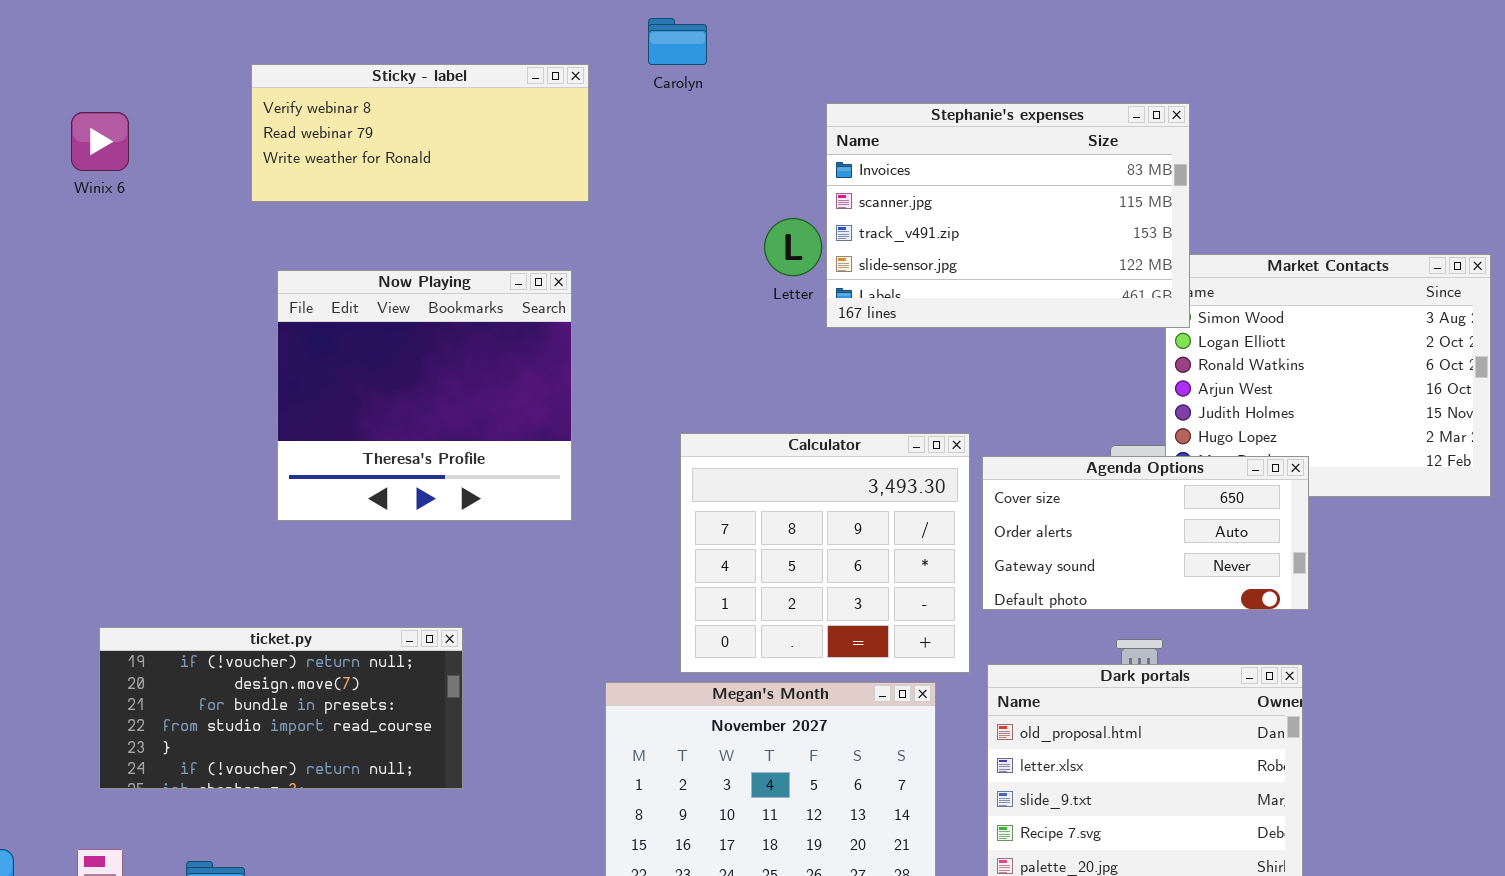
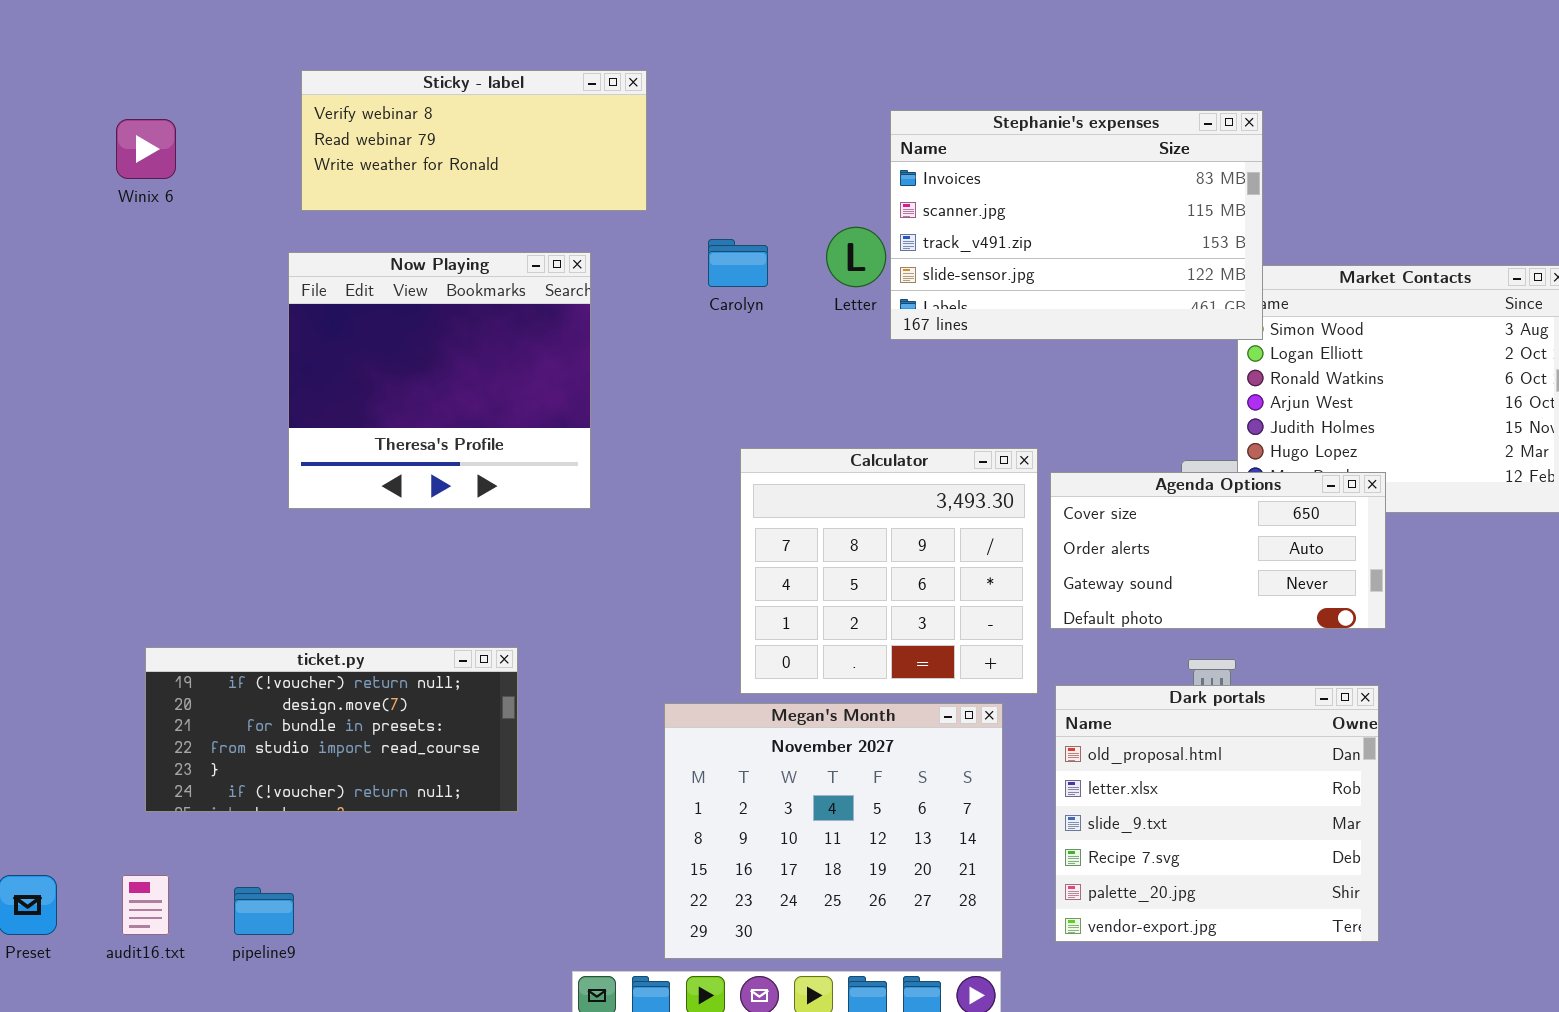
Carolyn: [648,18,707,65] -> [708,239,768,287], moved
Now Playing: [277,270,572,521] -> [288,252,591,509], moved

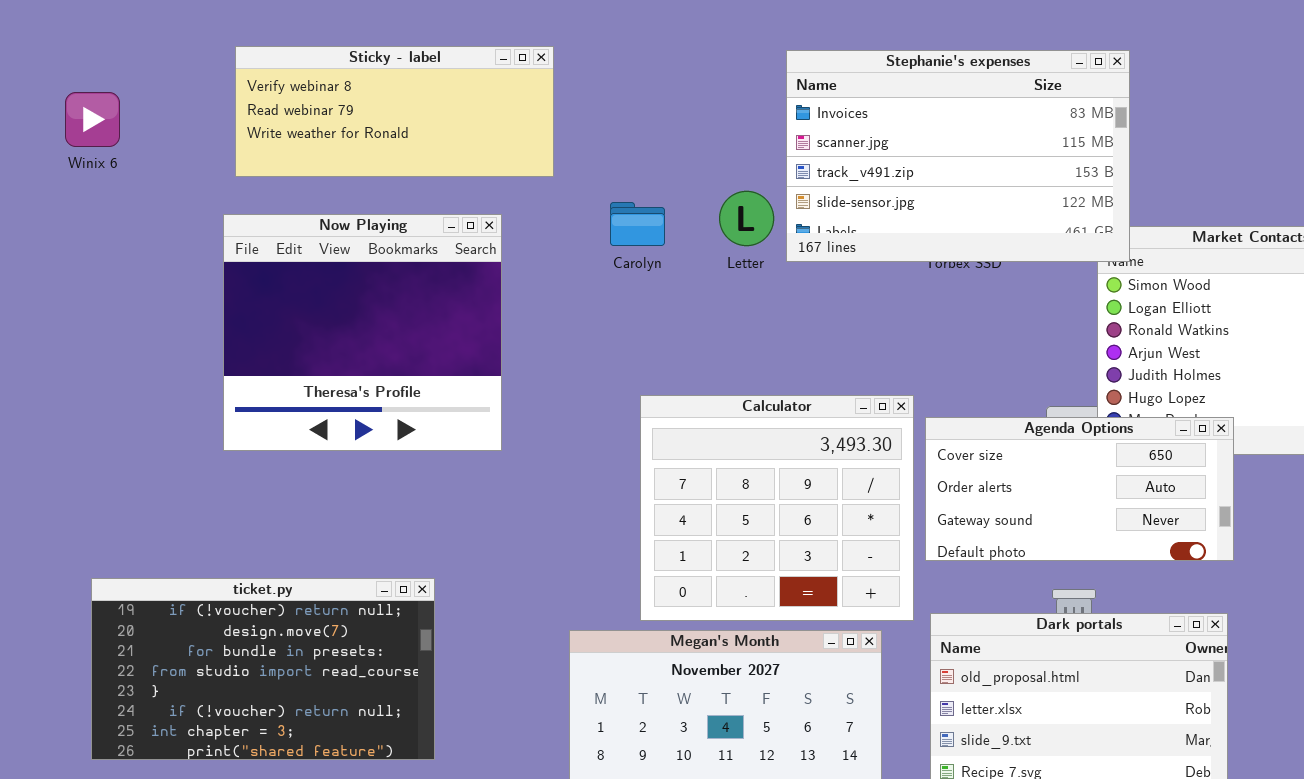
Stephanie's expenses: [890,110,1263,340] -> [786,50,1130,262], moved
ticket.py: [145,647,518,812] -> [91,578,435,760], resized

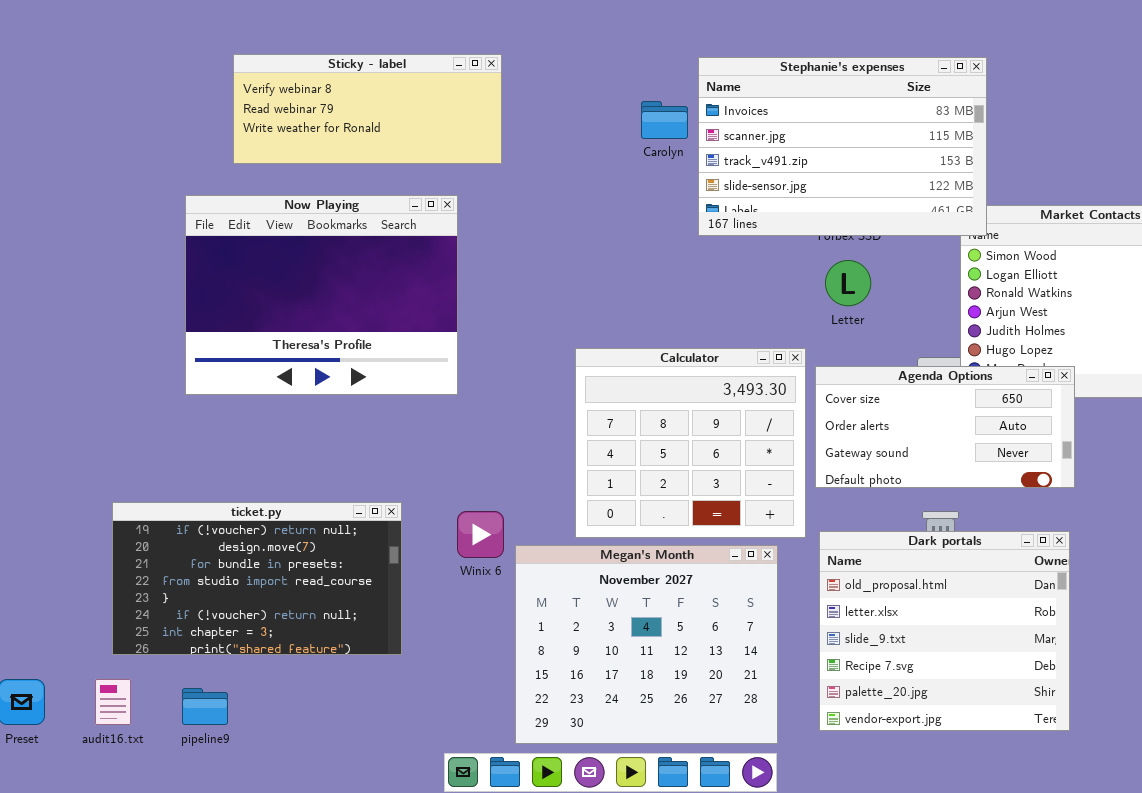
Winix 6: [65,92,120,147] -> [457,511,504,558], moved
Letter: [719,191,774,246] -> [825,260,871,306], moved
Carolyn: [610,202,665,246] -> [641,101,688,139], moved
Now Playing: [223,214,502,451] -> [185,195,458,395], resized

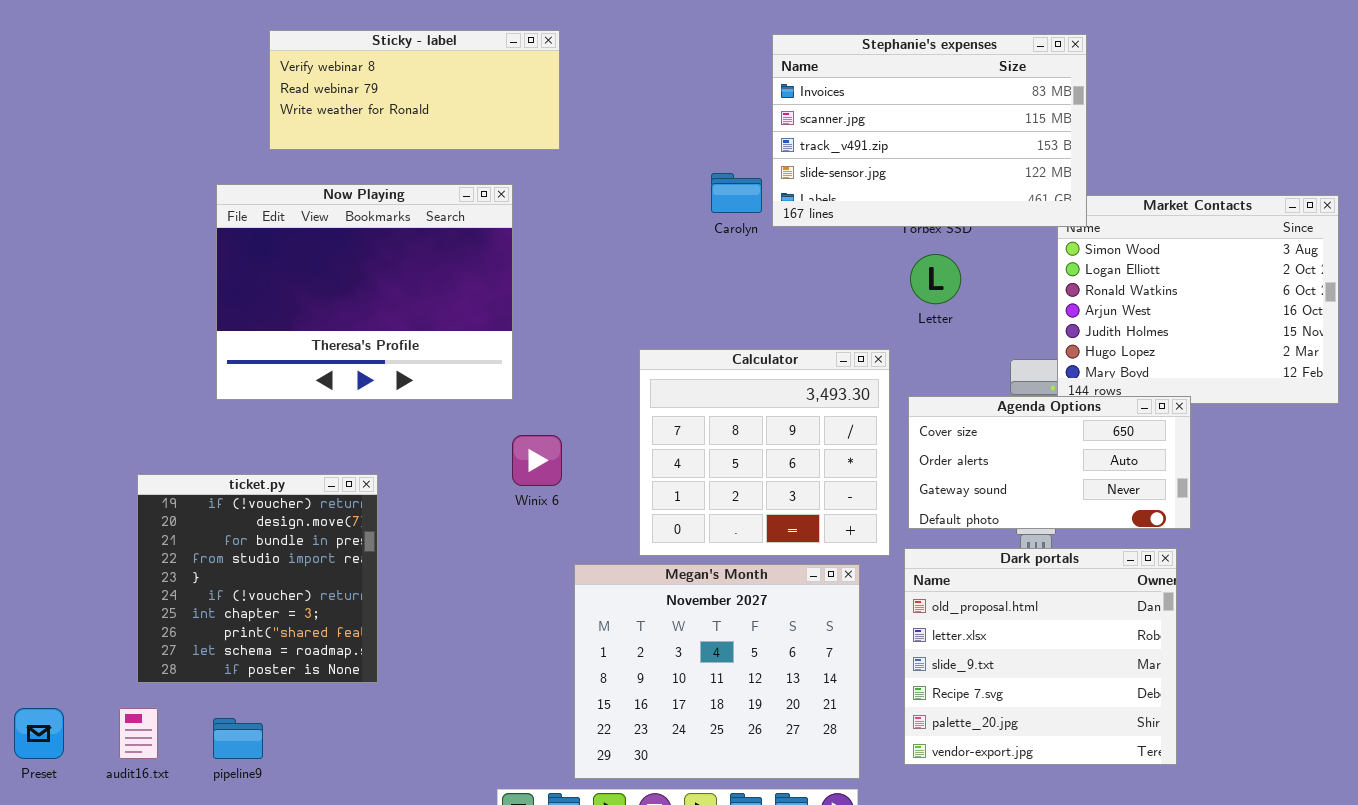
Carolyn: [641,101,688,139] -> [711,173,762,213], moved
Agenda Options: [815,366,1075,488] -> [908,396,1191,529], moved
ticket.py: [112,502,402,655] -> [137,474,378,683], resized
Winix 6: [457,511,504,558] -> [512,435,562,486], moved

